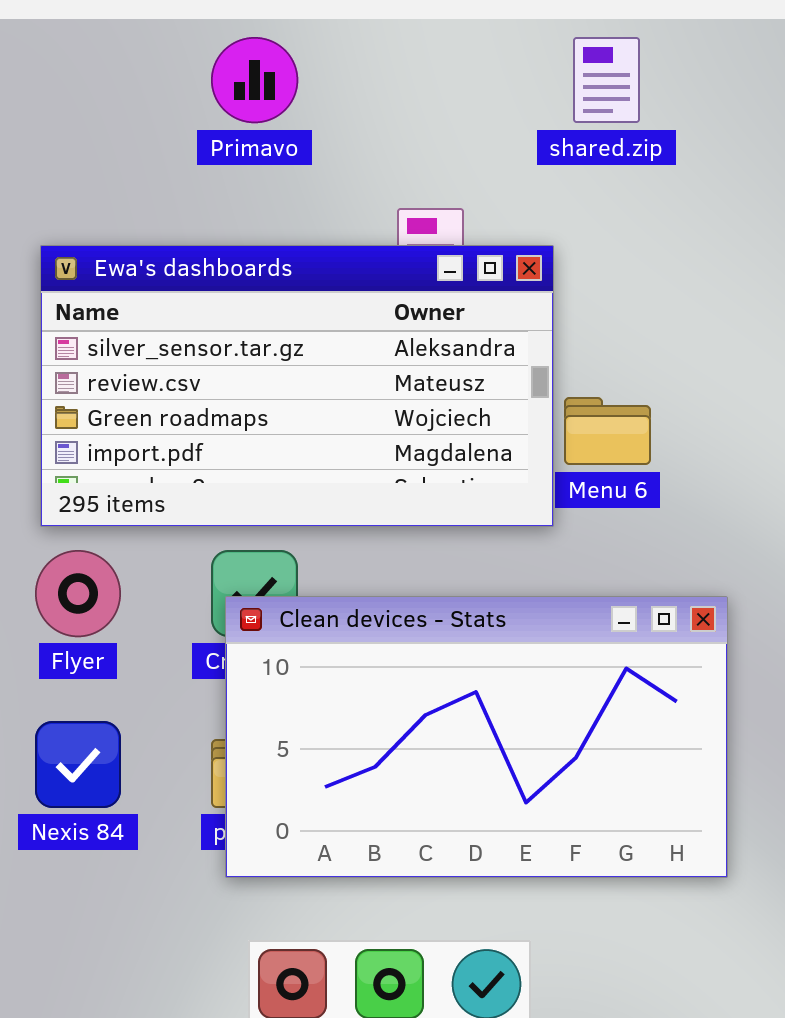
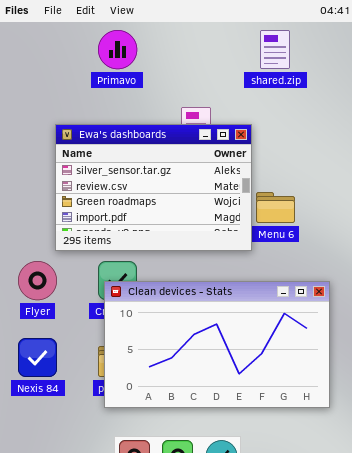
Ewa's dashboards: [40,245,554,527] -> [55,124,252,251], resized

